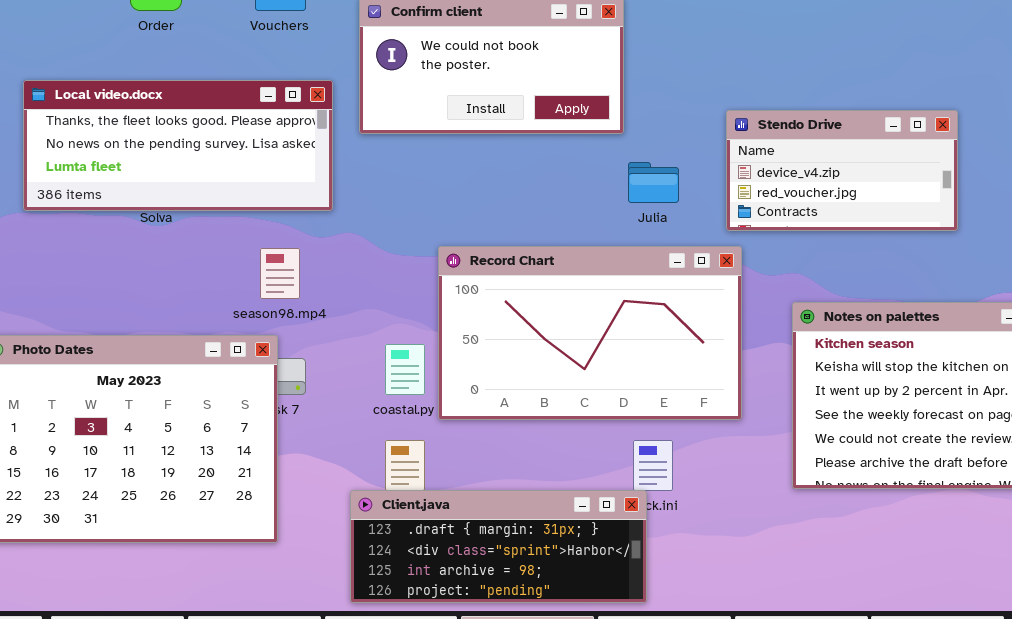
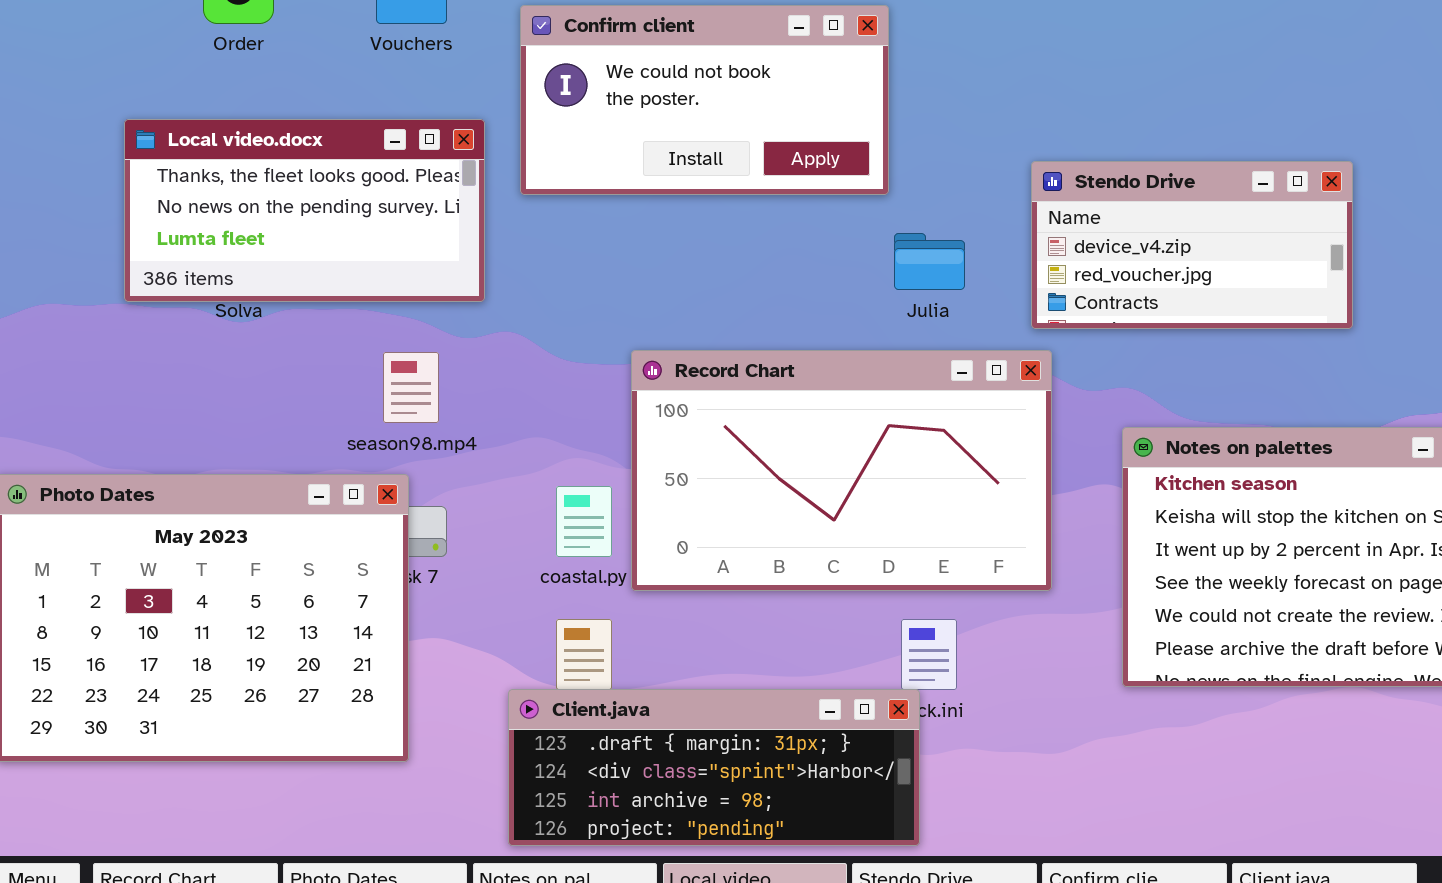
Local video.docx: [23,80,333,211] -> [124,119,485,302], resized

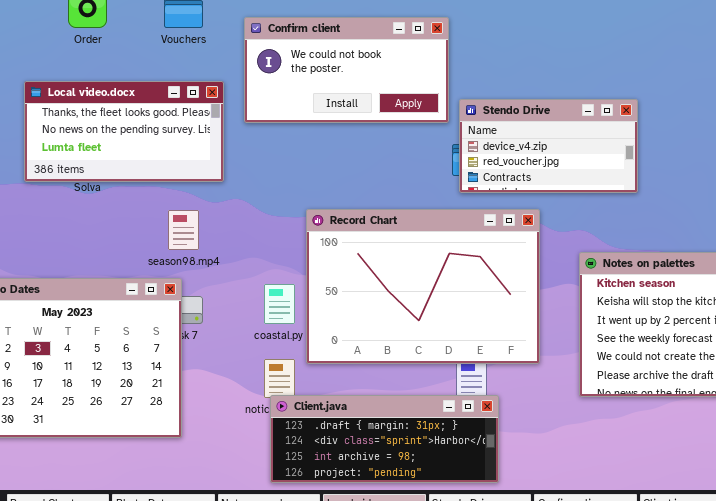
Stendo Drive: [1031,161,1353,329] -> [459,99,638,193], moved
Record Chart: [631,350,1052,591] -> [306,209,540,364], resized
Client.java: [508,689,920,846] -> [270,395,499,483], moved

